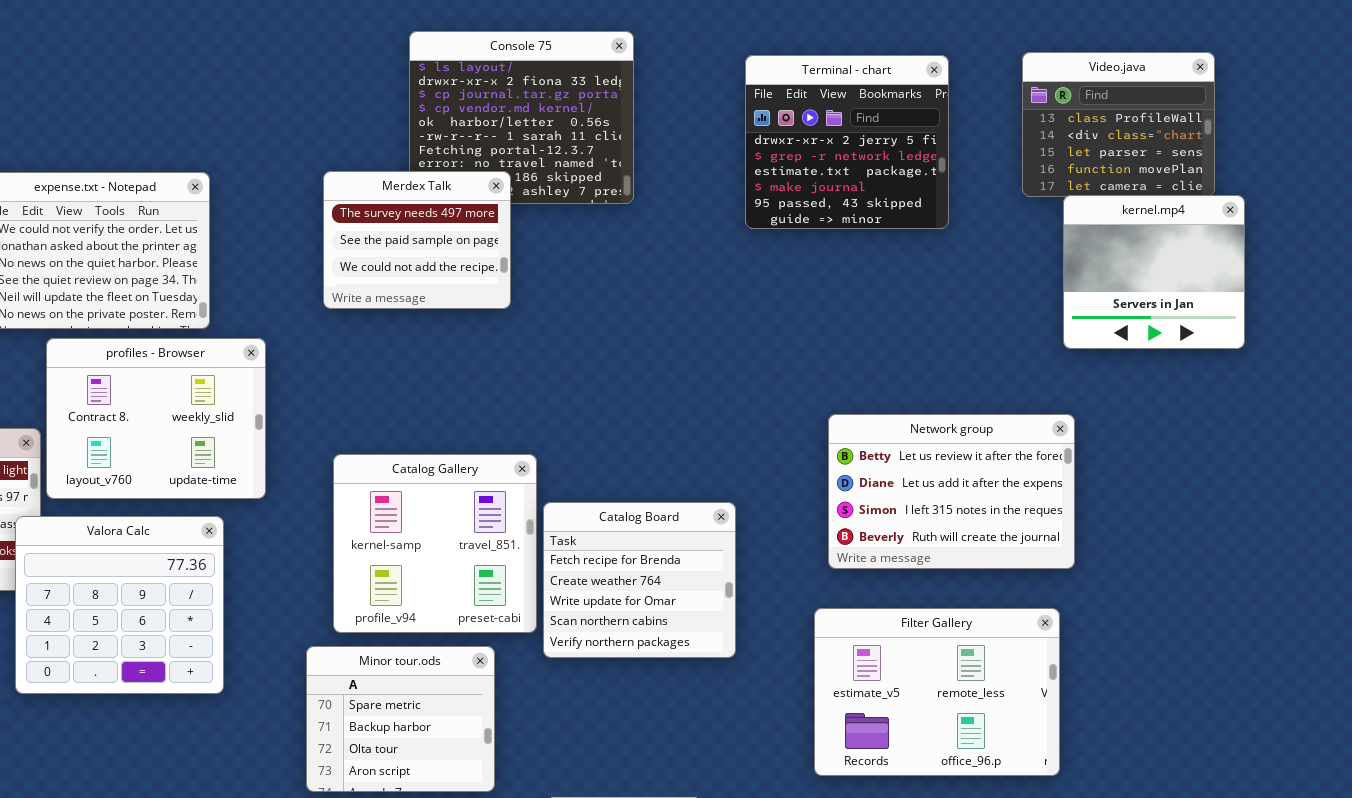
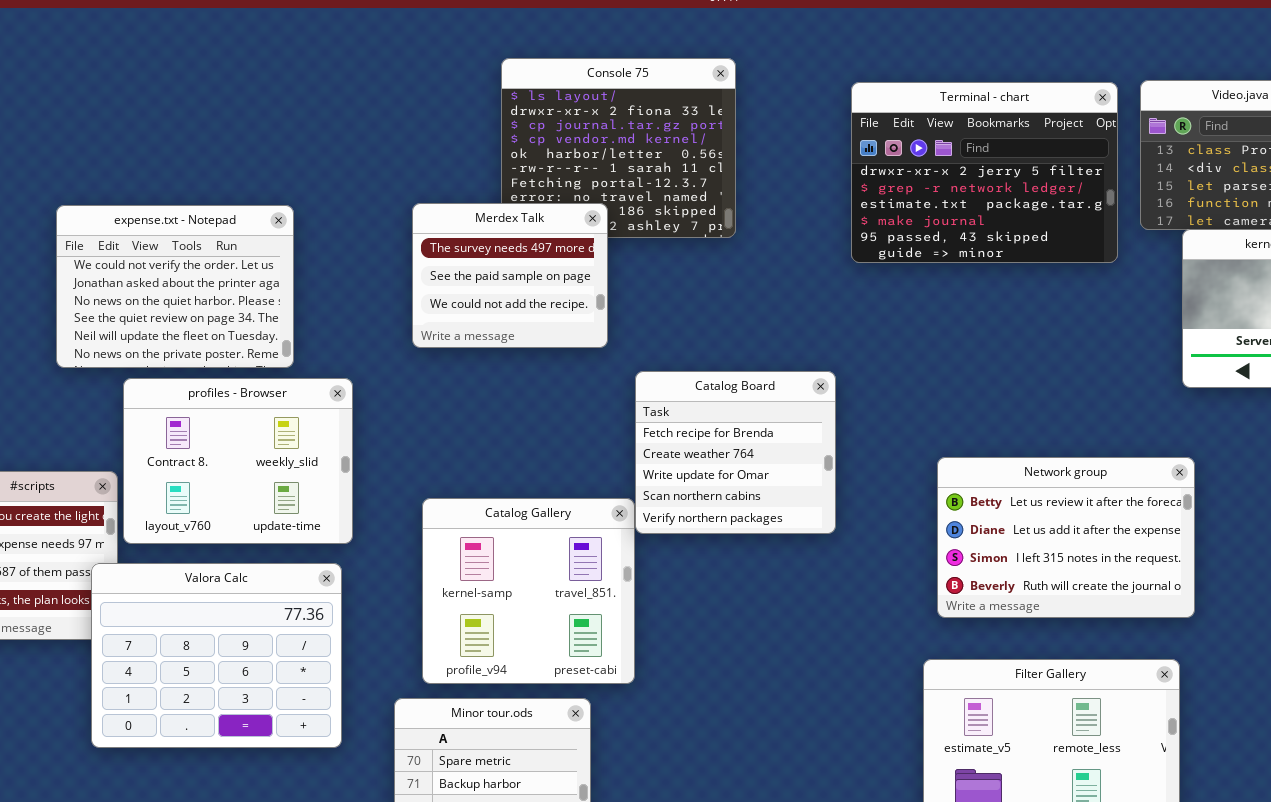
Terminal - chart: [745,55,949,229] -> [851,82,1118,263], resized
Catalog Board: [543,502,736,658] -> [635,371,836,534], moved
Valora Calc: [15,516,224,694] -> [91,563,342,748], resized

